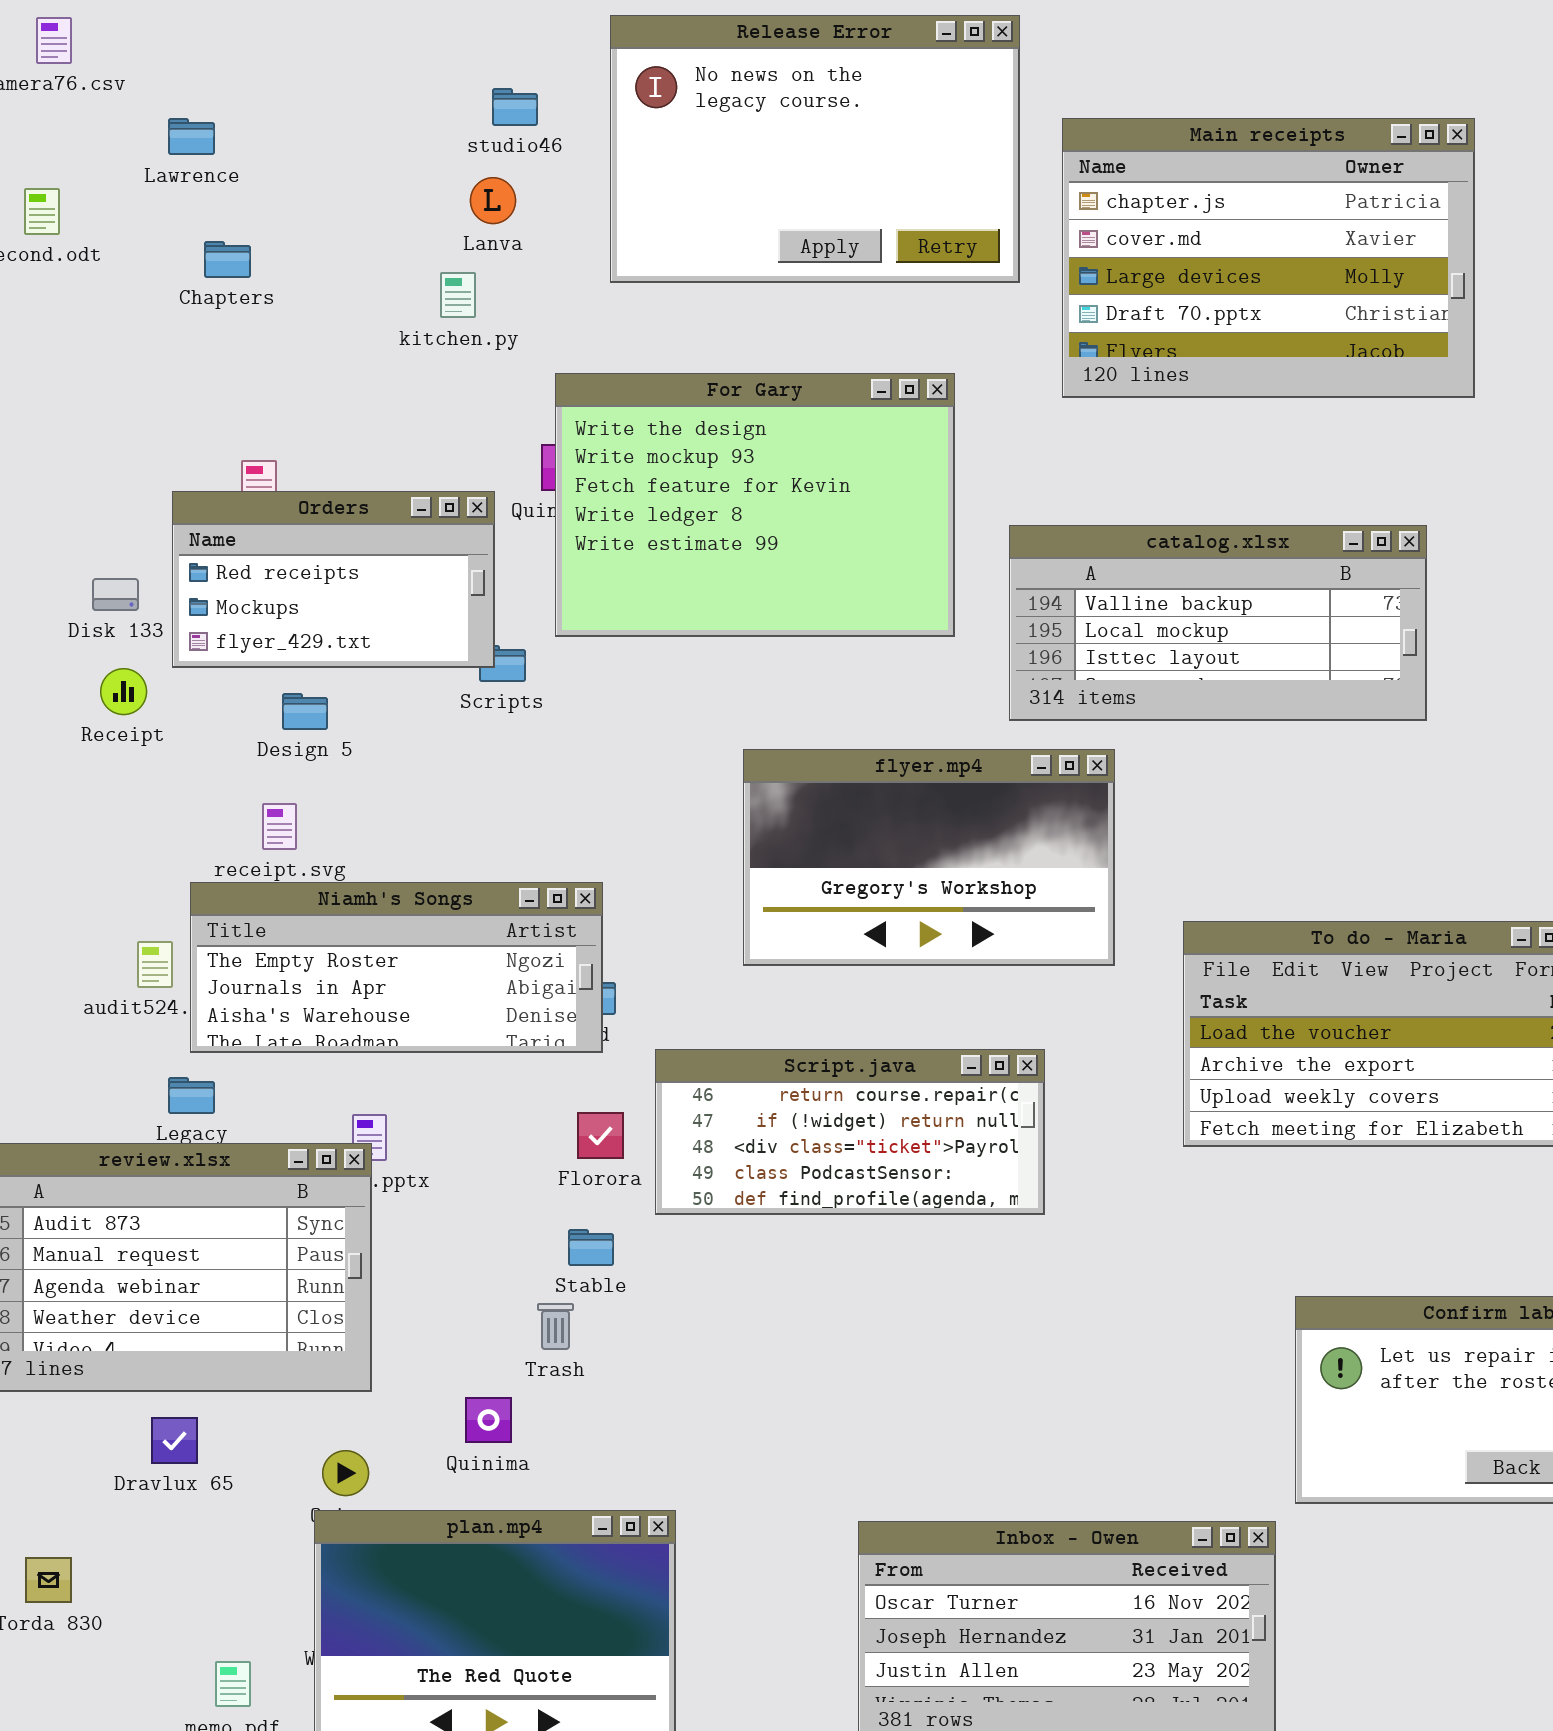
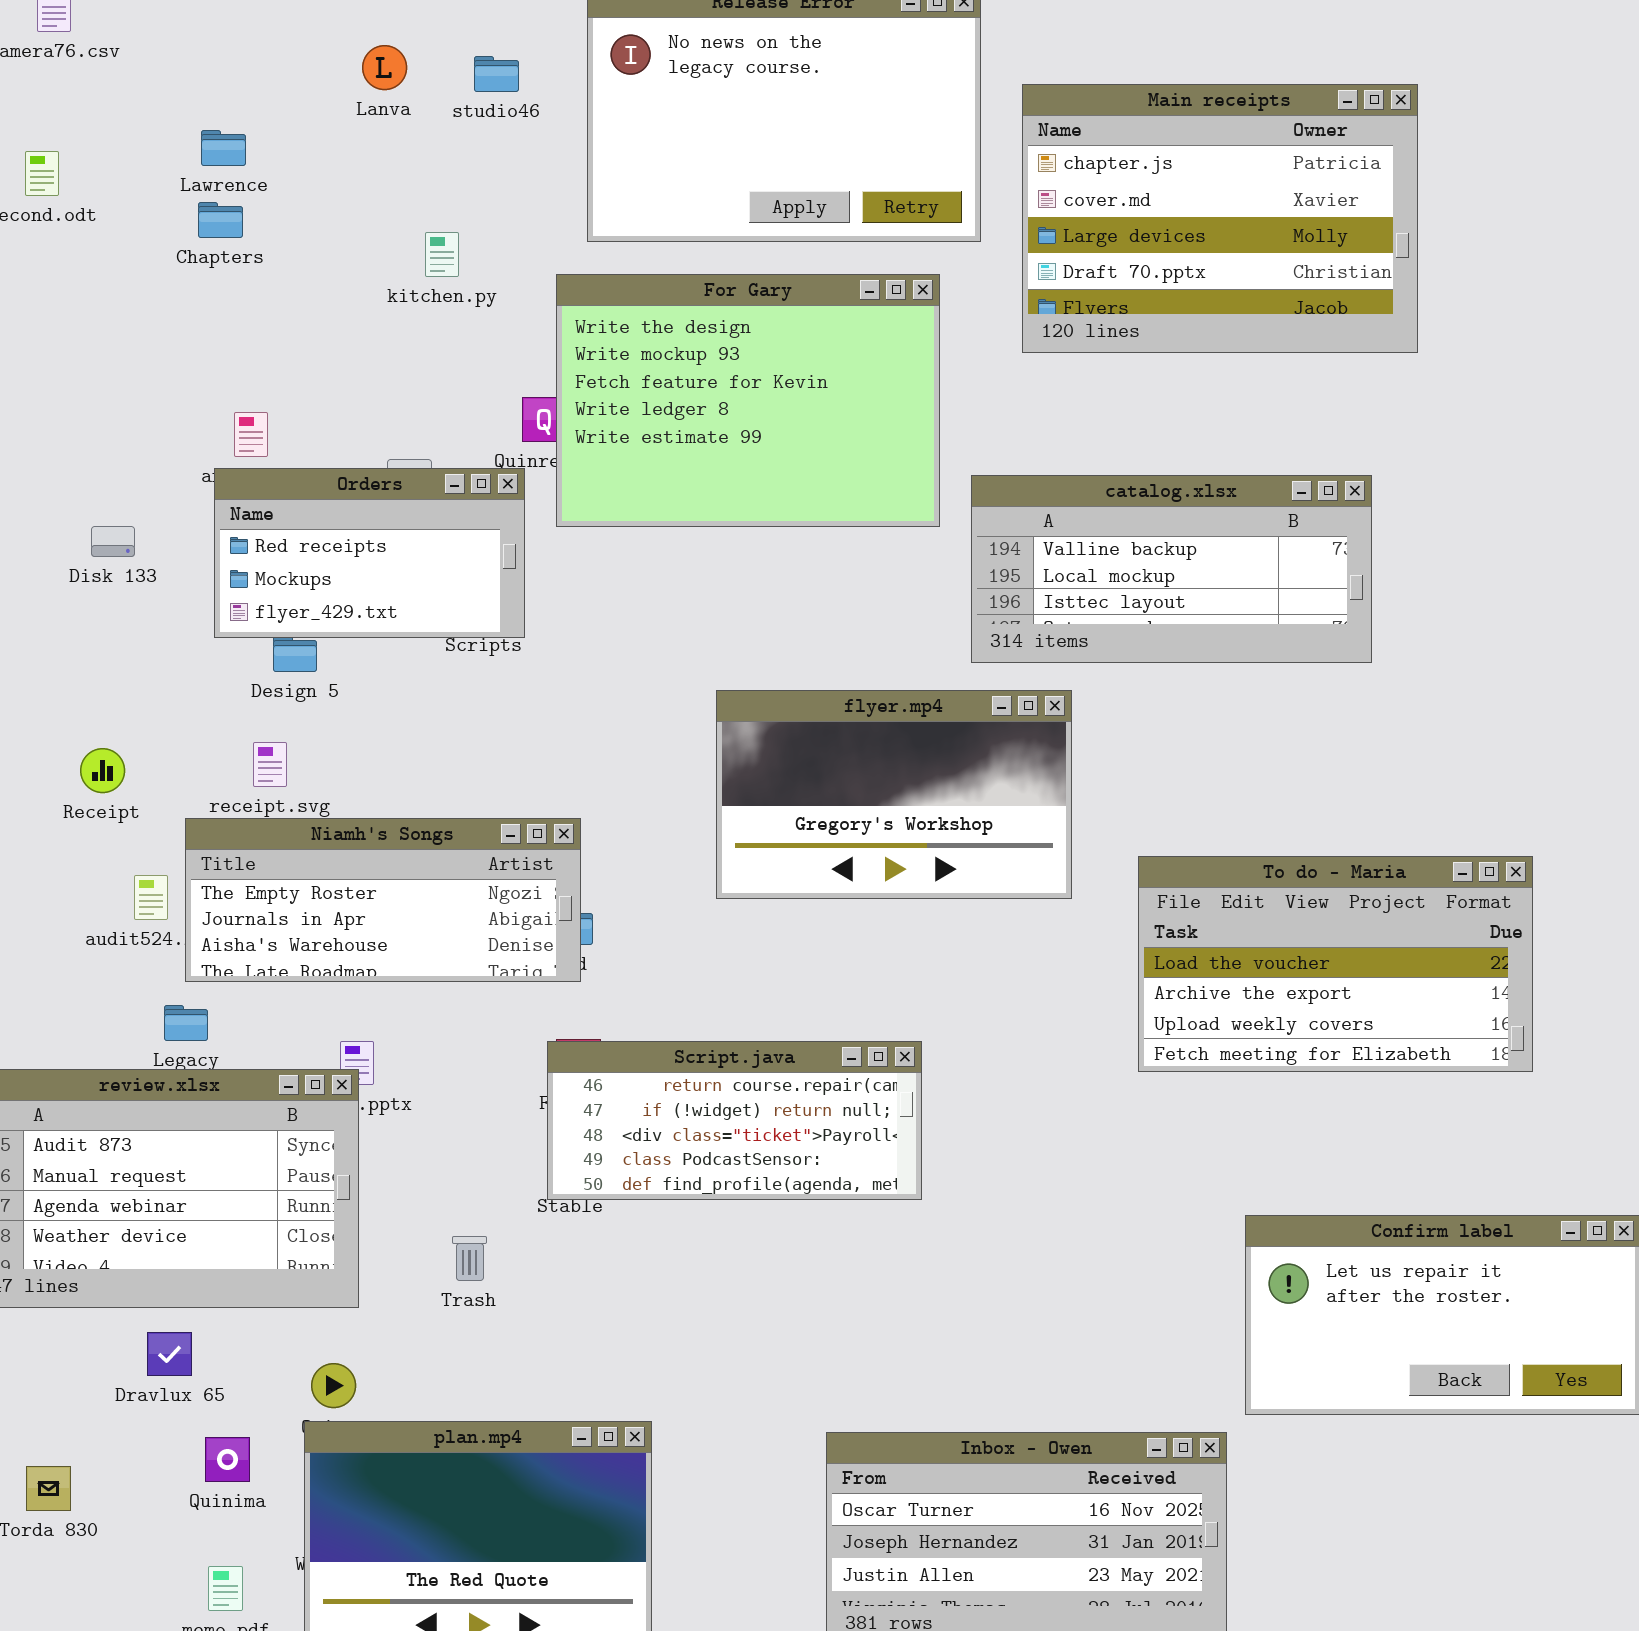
Lawrence: [168,118,215,155] -> [201,130,246,166], moved
Lanva: [470,177,516,224] -> [362,45,407,90], moved
For Gary: [555,373,955,637] -> [556,274,940,527], moved
Orders: [172,491,495,668] -> [214,468,525,638], moved
Receipt: [100,668,147,715] -> [80,748,125,793], moved
Script.java: [655,1049,1045,1215] -> [547,1041,922,1200], moved
Trash: [537,1303,574,1350] -> [452,1236,487,1281], moved
Quinima: [465,1397,512,1443] -> [205,1437,250,1482], moved

